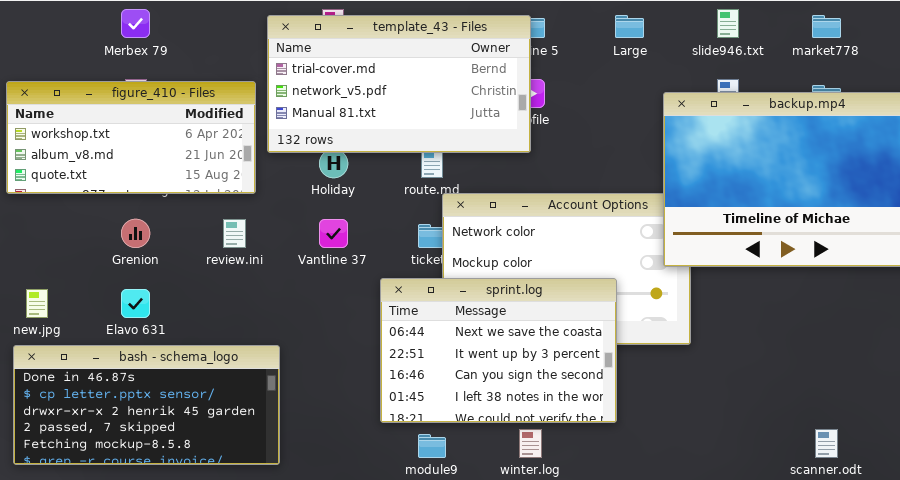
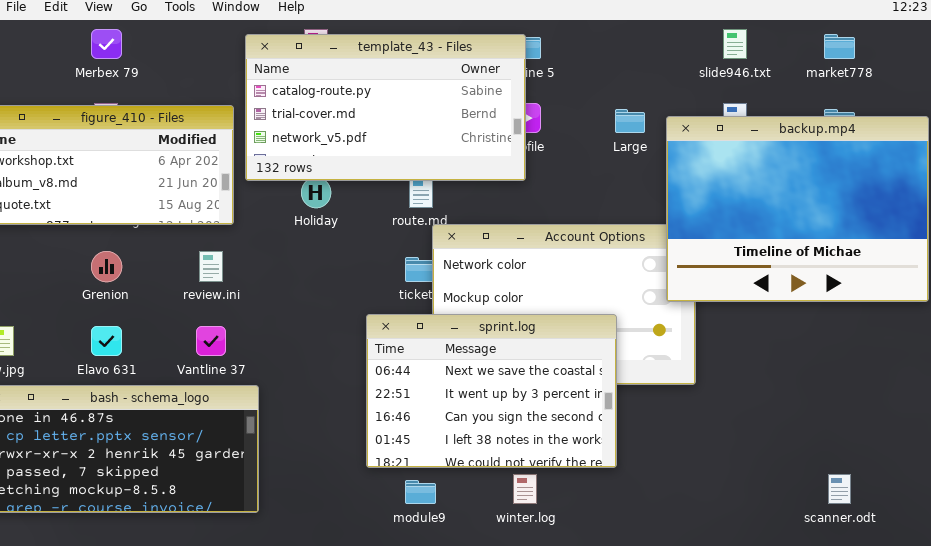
template_43 - Files: [267,15,531,153] -> [245,34,526,181], scrolled up 1 row
Large: [615,15,644,38] -> [615,109,645,133], moved
Vantline 37: [319,219,348,248] -> [196,326,226,356], moved

